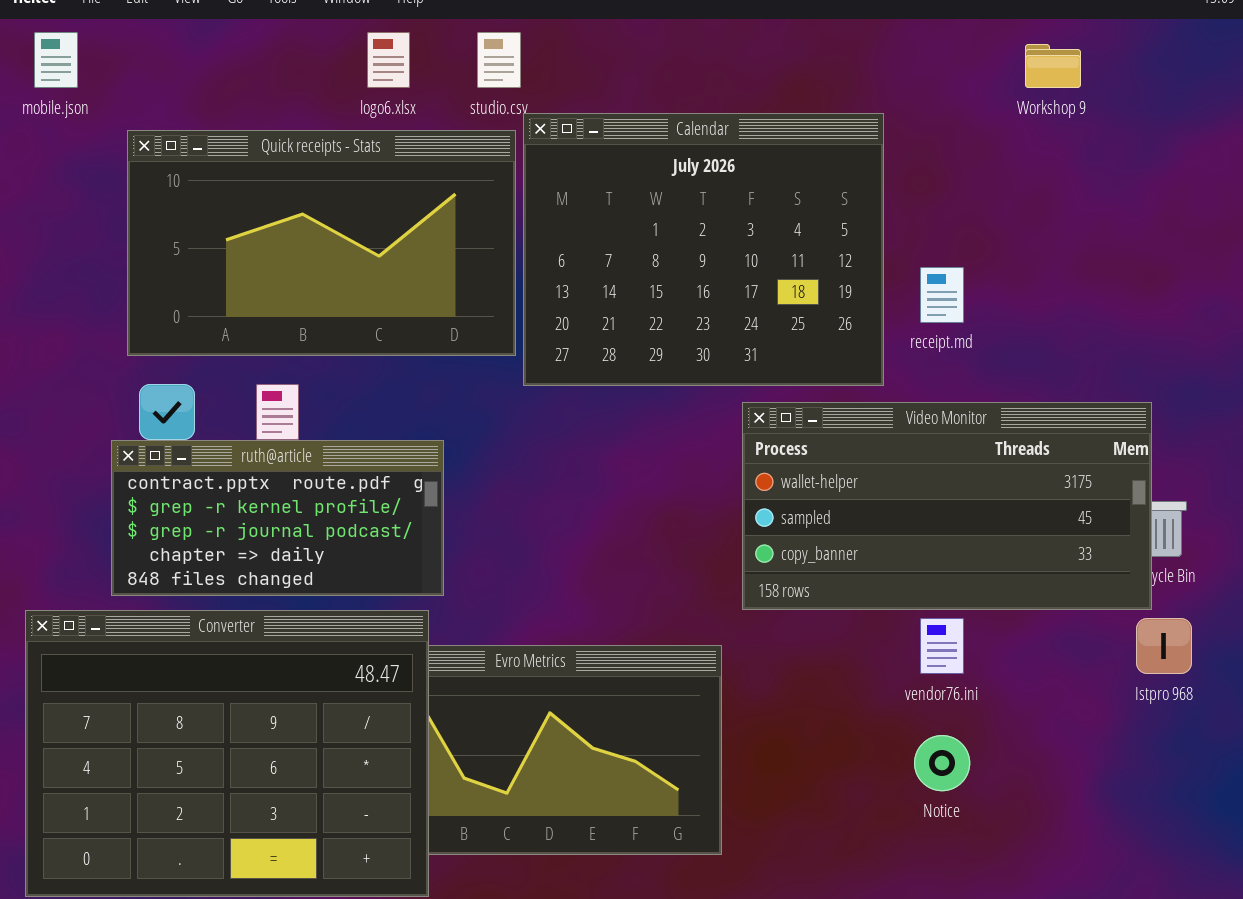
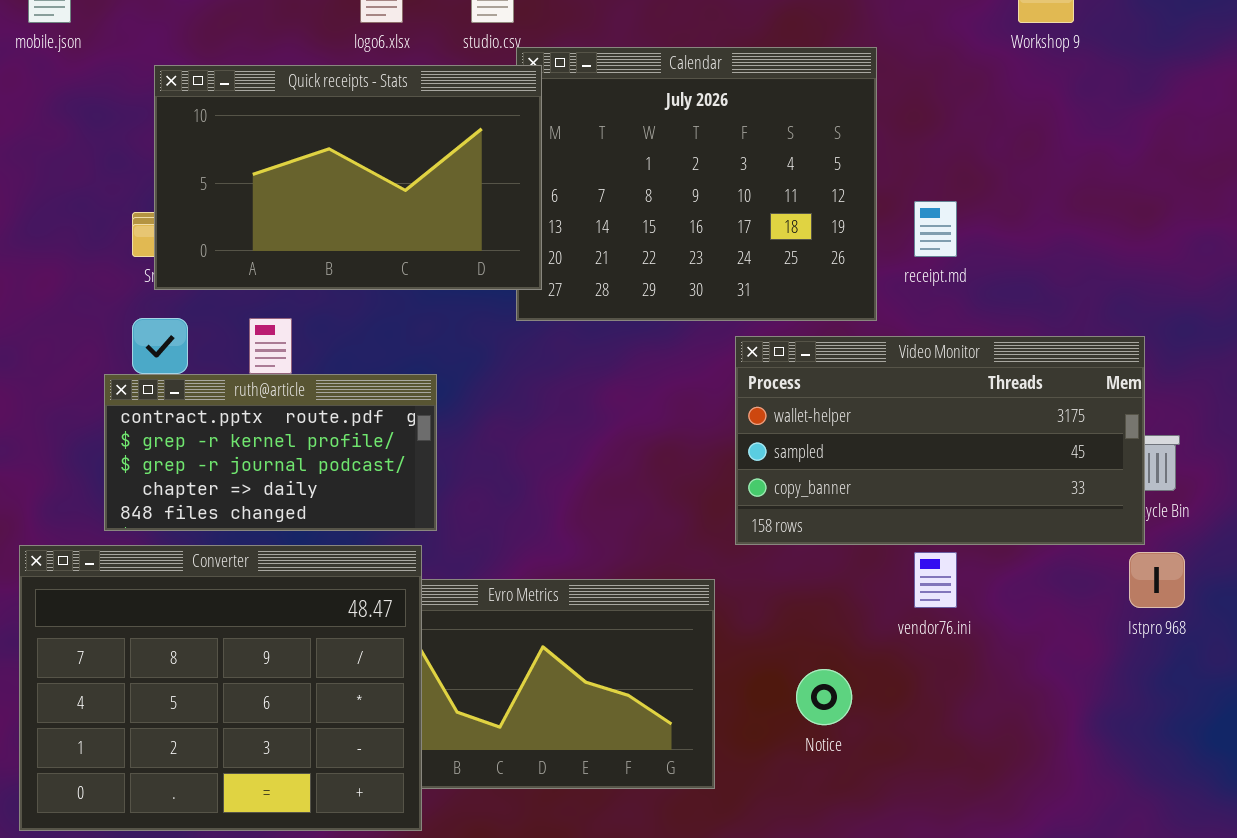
Quick receipts - Stats: [127,130,516,356] -> [154,65,542,290], moved
Notice: [914,735,970,791] -> [796,669,852,725], moved

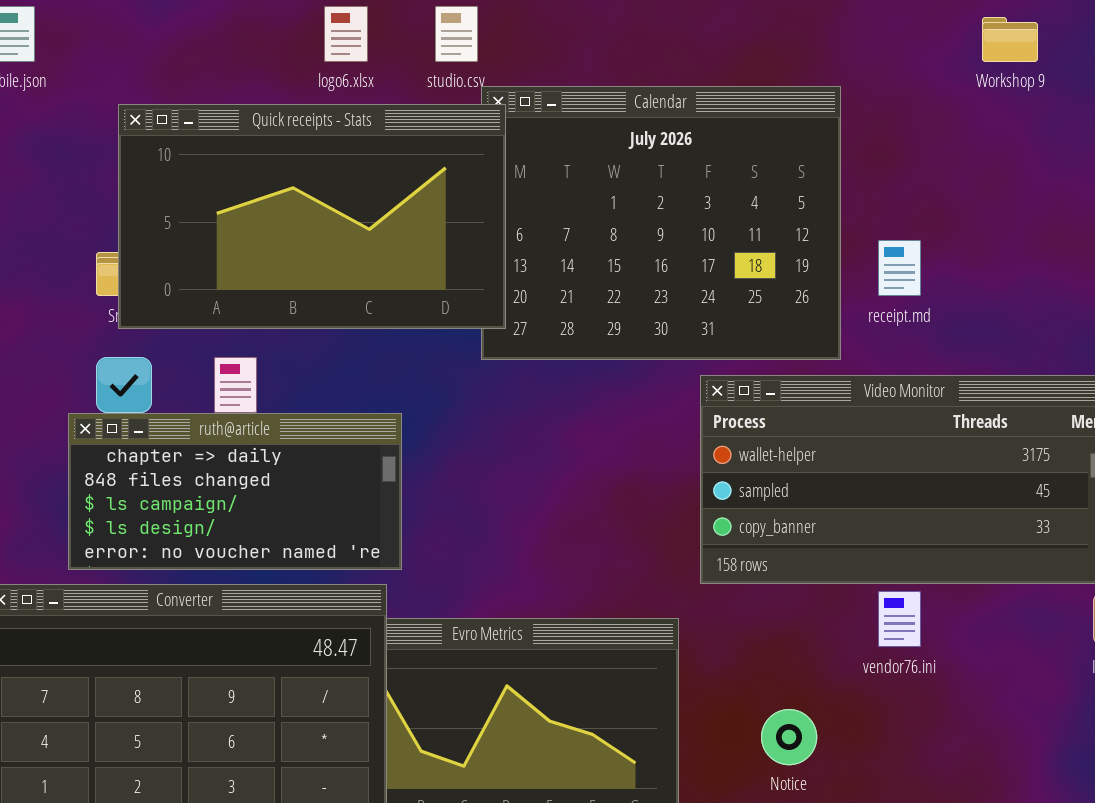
ruth@article: [104,374,437,531] -> [68,413,402,570], scrolled down 3 rows

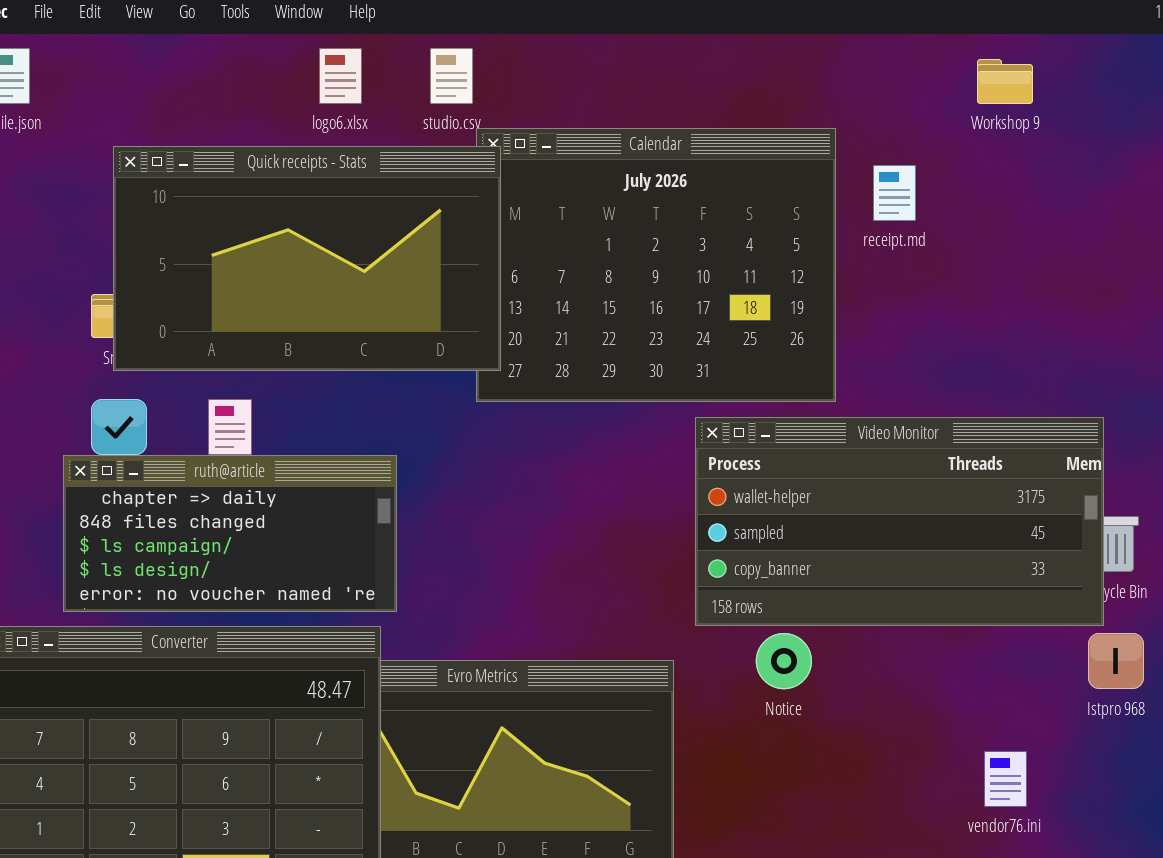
receipt.md: [878,240,921,296] -> [873,165,916,221], moved
vendor76.ini: [878,591,921,647] -> [984,751,1027,807], moved
Notice: [761,709,817,765] -> [756,633,812,689], moved

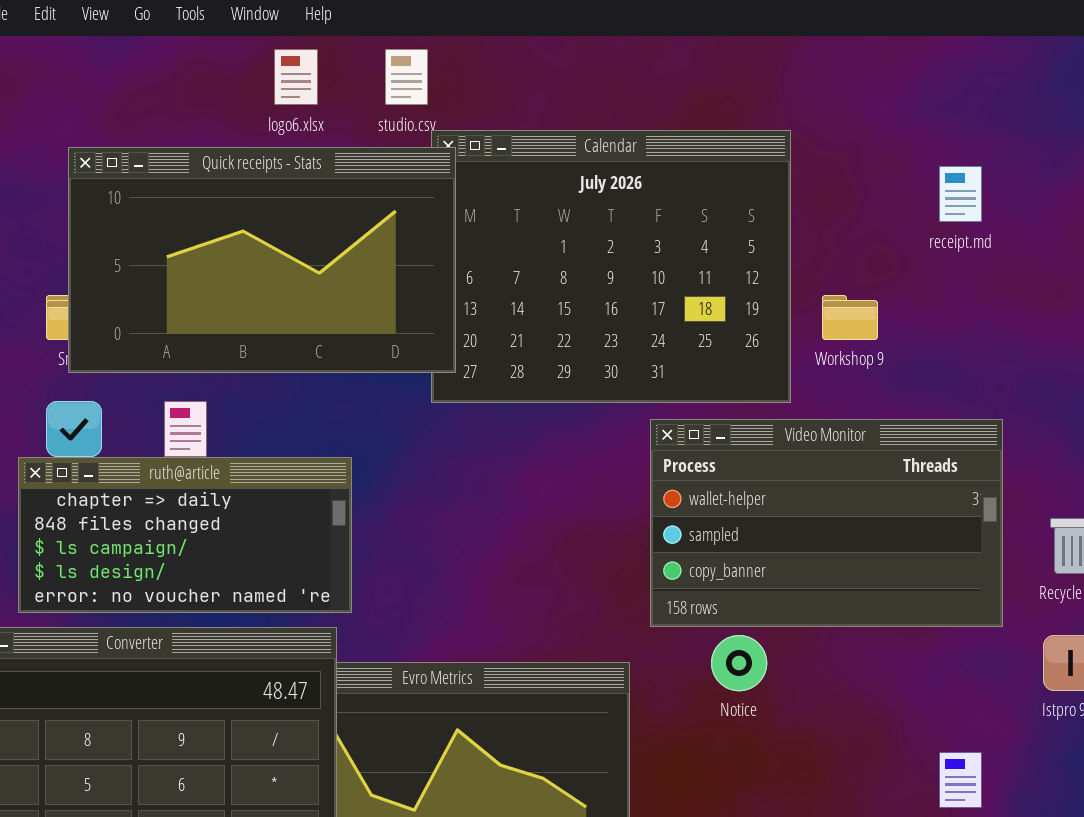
Workshop 9: [977,59,1033,104] -> [822,295,878,340], moved
receipt.md: [873,165,916,221] -> [939,166,982,222], moved
Video Monitor: [695,417,1104,626] -> [650,419,1003,627], resized

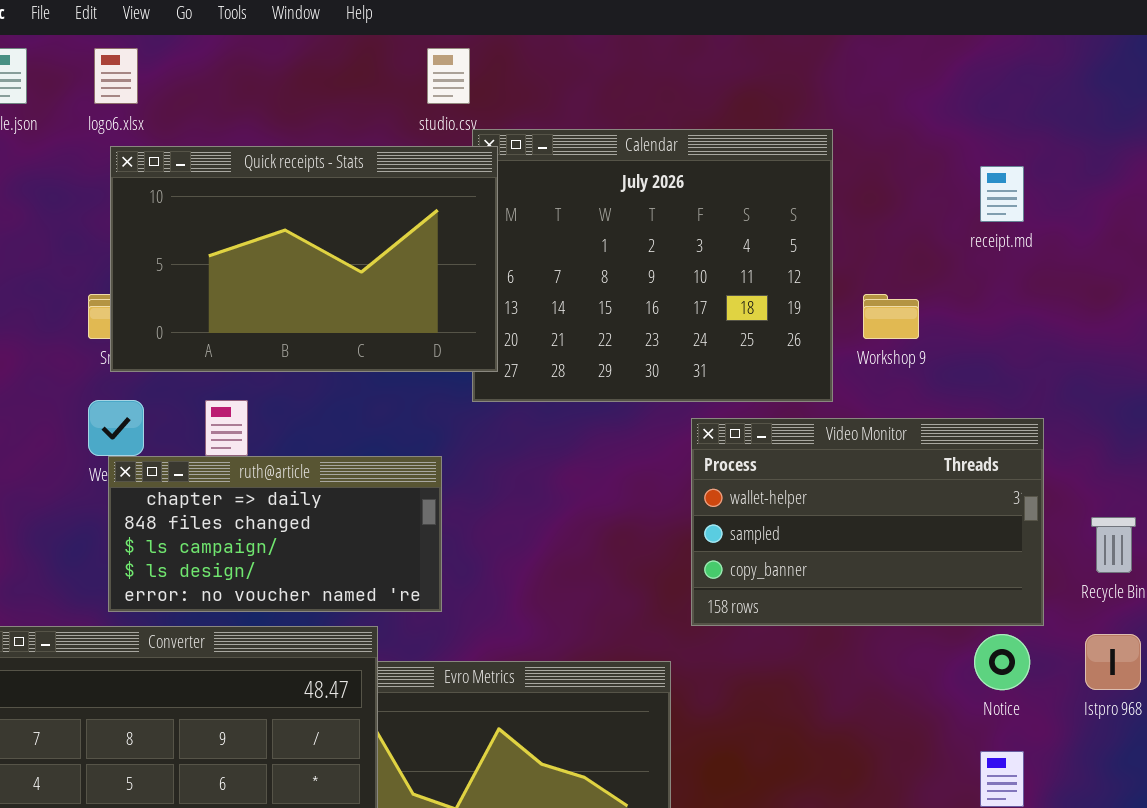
logo6.xlsx: [274,49,318,105] -> [94,48,138,104], moved
ruth@article: [18,457,352,613] -> [108,456,442,612], moved
Notice: [711,635,767,691] -> [974,634,1030,690], moved

